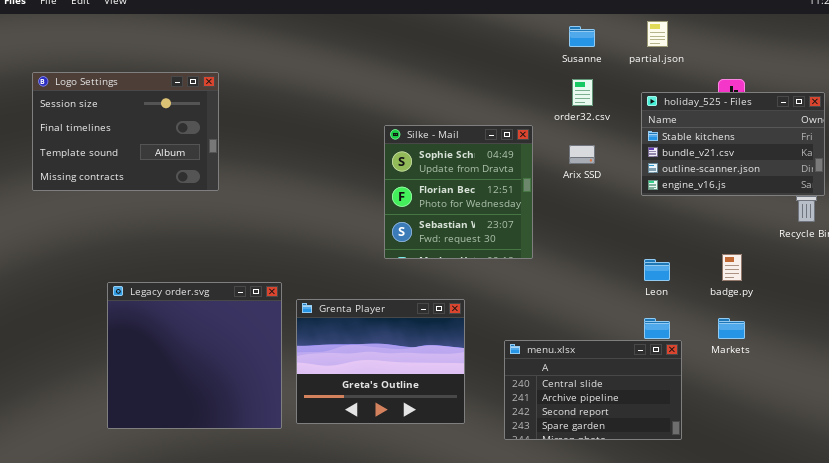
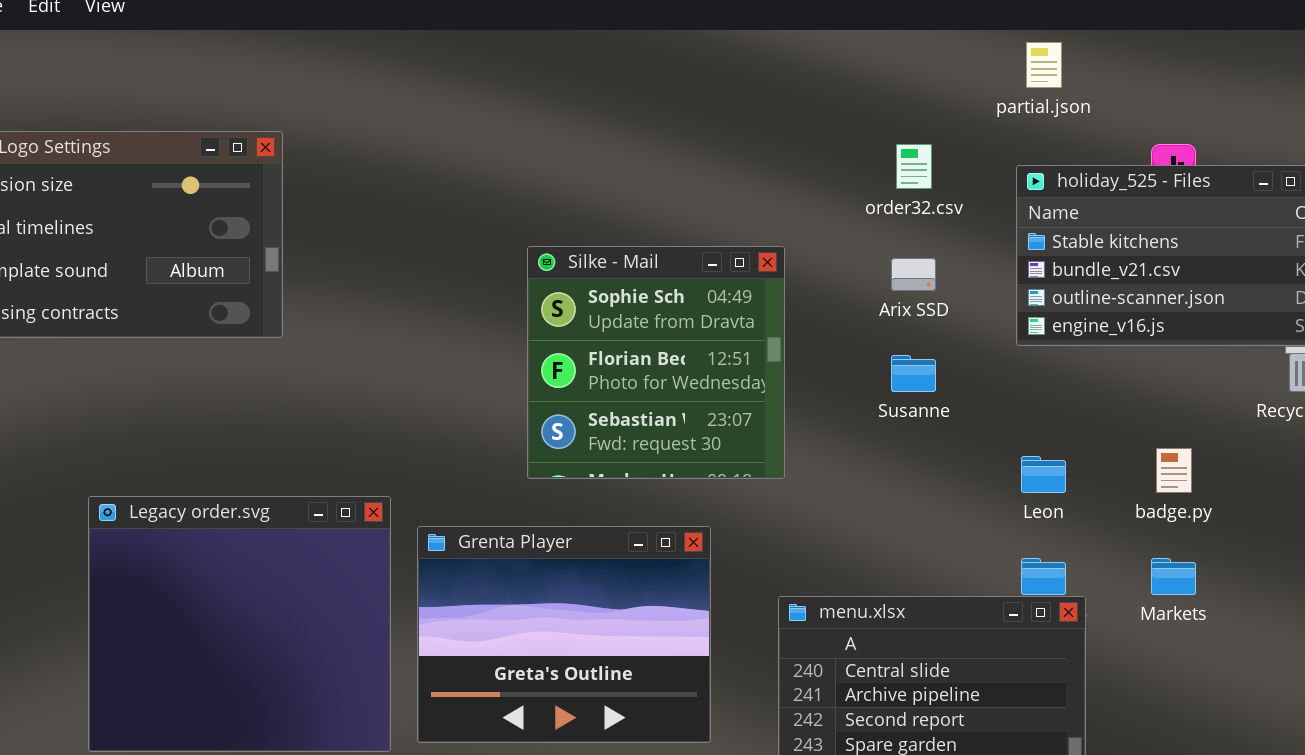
Susanne: [569,26,595,47] -> [891,355,936,392], moved
Silke - Mail: [384,125,533,259] -> [527,246,785,479], moved

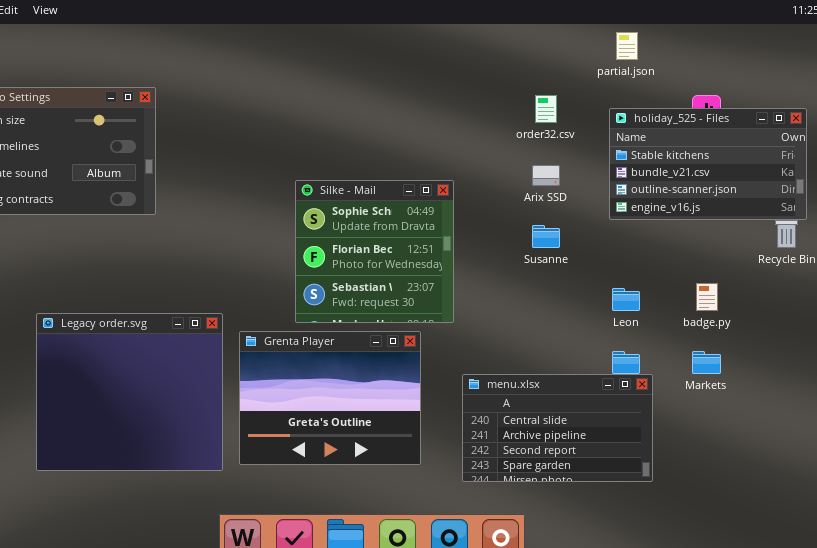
Silke - Mail: [527,246,785,479] -> [295,180,454,323], moved

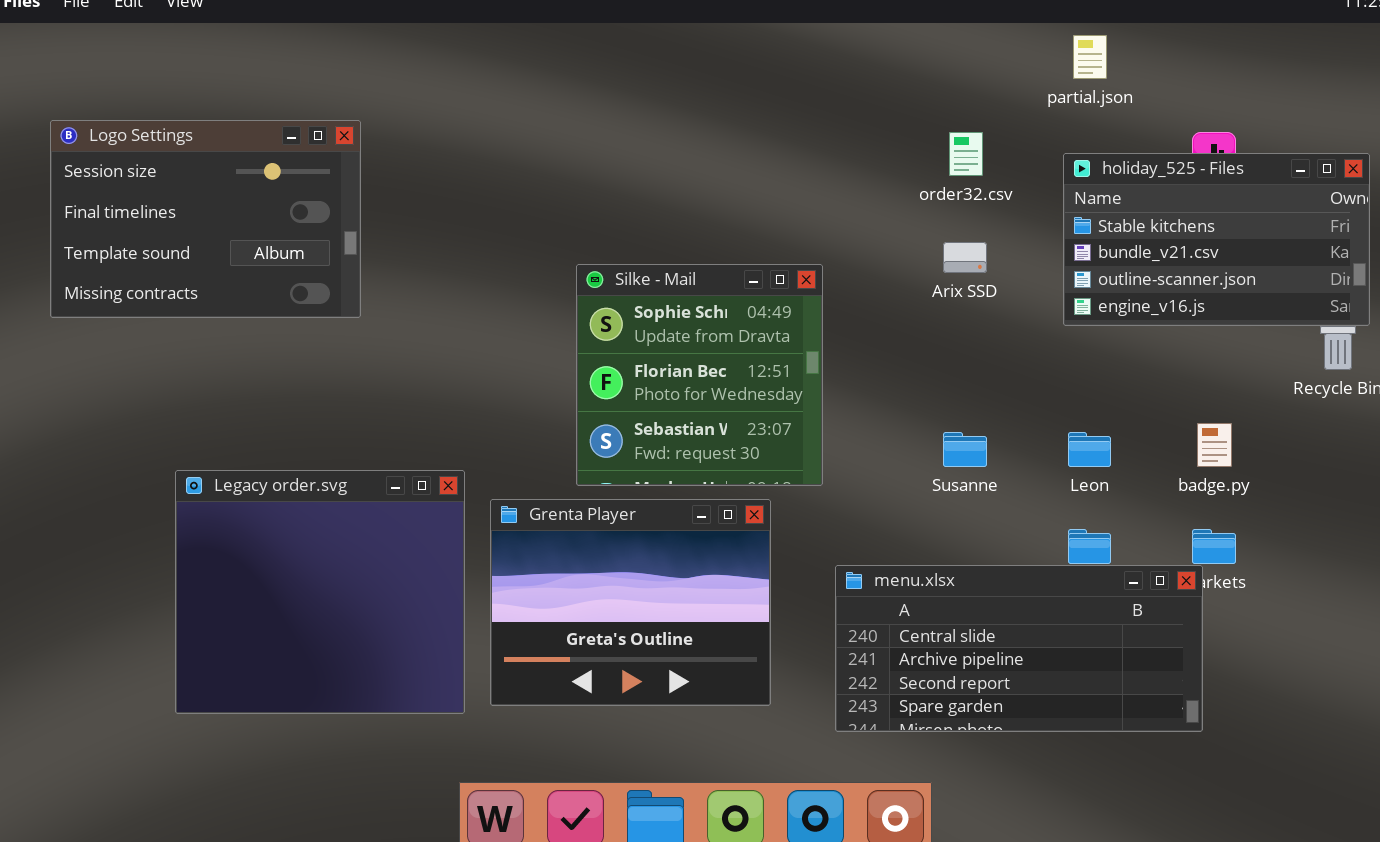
Susanne: [532,225,560,248] -> [943,432,987,467], moved
menu.xlsx: [462,374,653,482] -> [835,565,1203,732], resized

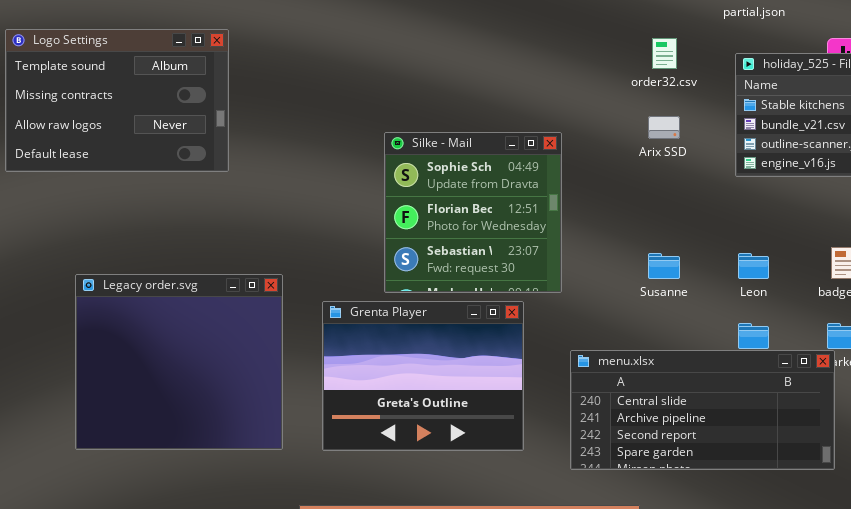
Logo Settings: [50,120,361,318] -> [5,29,229,172], scrolled down 2 rows
Legacy order.svg: [175,470,465,714] -> [75,274,283,450], moved

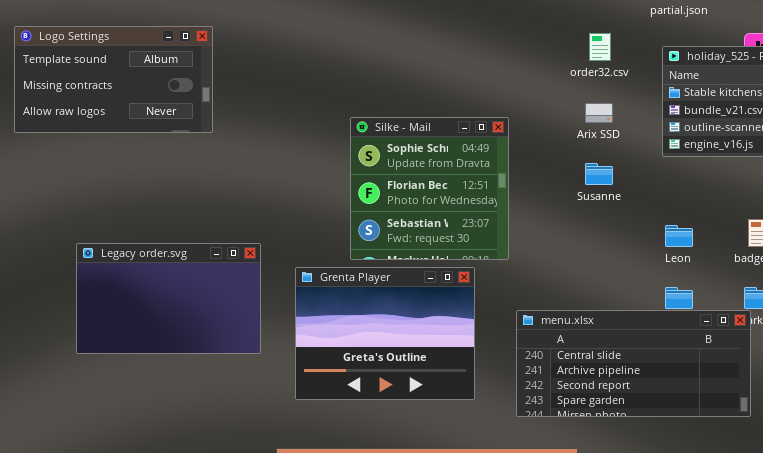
Logo Settings: [5,29,229,172] -> [14,26,213,133], resized
Susanne: [648,253,680,279] -> [585,163,613,185], moved
Legacy order.svg: [75,274,283,450] -> [76,243,261,354], resized

